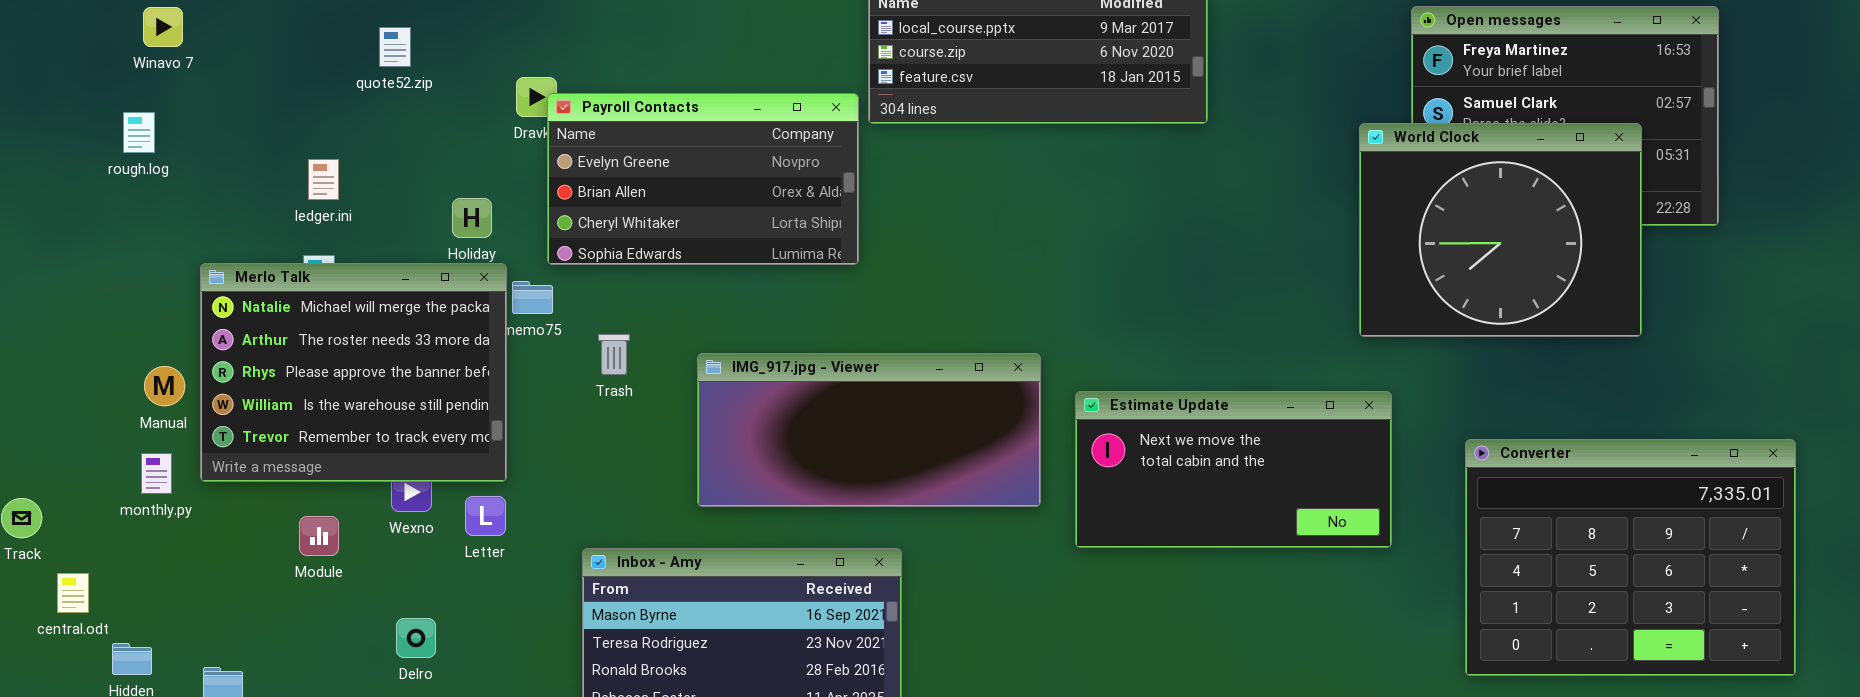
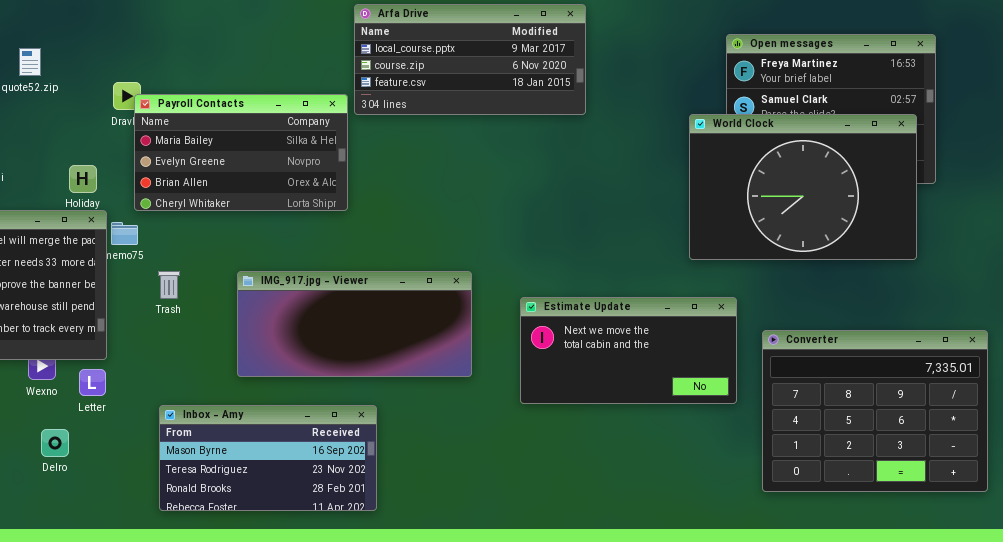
Payroll Contacts: [547,93,859,265] -> [134,94,348,211], scrolled up 1 row
World Clock: [1359,123,1642,337] -> [689,114,917,260], resized
Trash: [598,334,630,375] -> [158,271,180,299], moved
Estimate Update: [1075,391,1392,548] -> [520,297,737,404], moved
Delro: [396,618,436,658] -> [41,429,69,457], moved

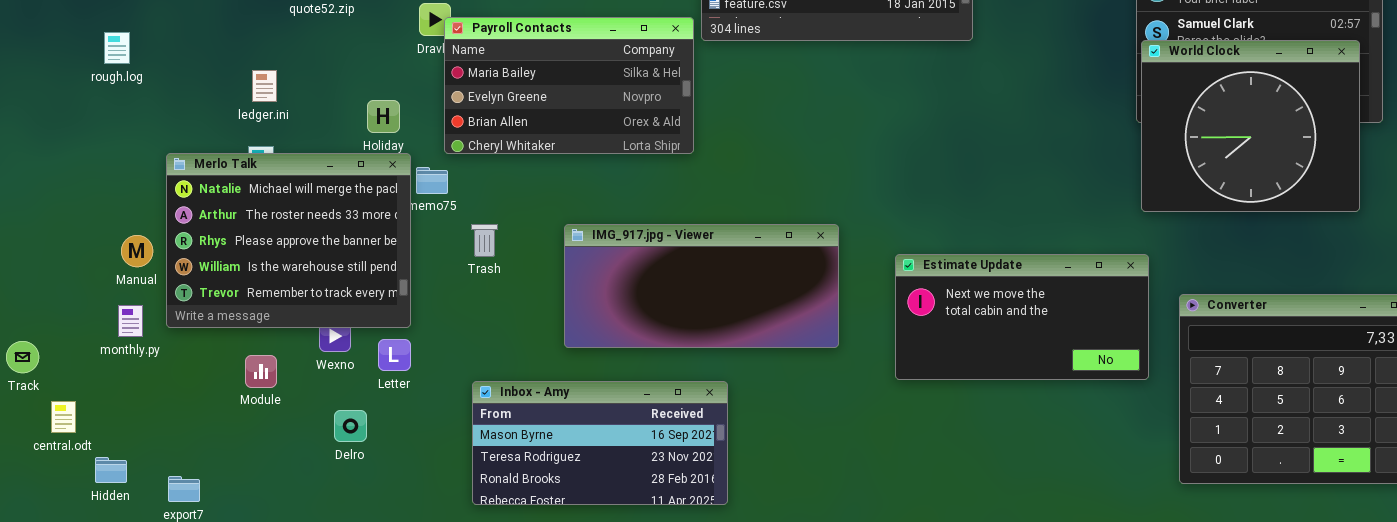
World Clock: [689,114,917,260] -> [1141,40,1360,212], resized

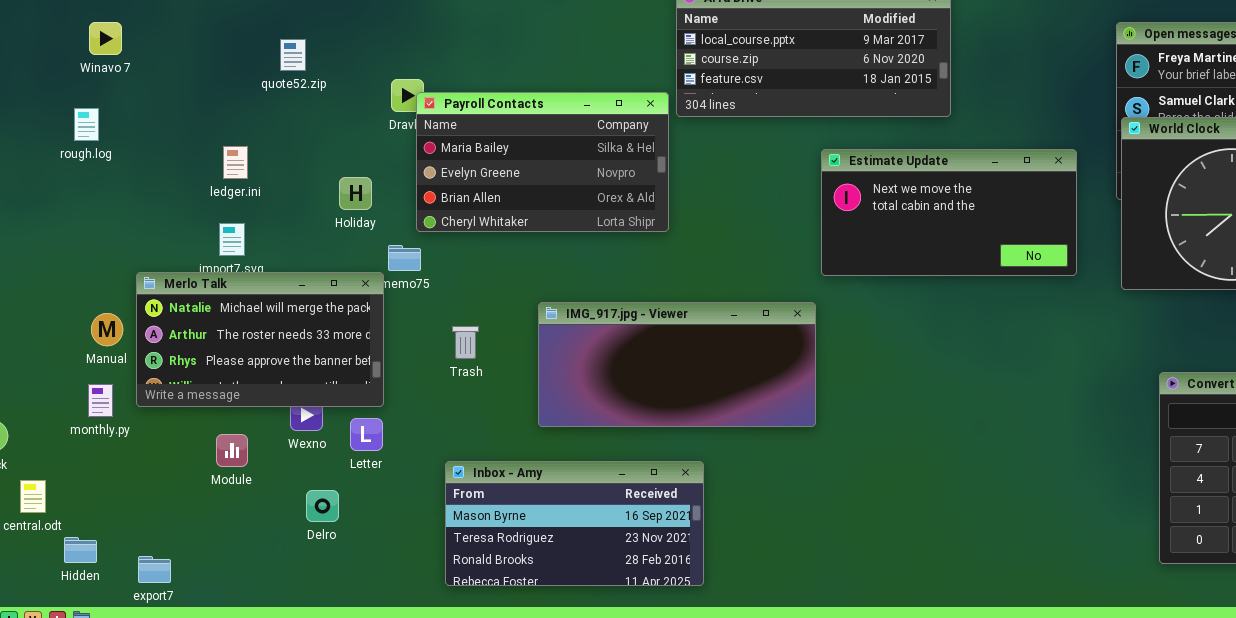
Merlo Talk: [166,153,411,328] -> [136,272,384,407], resized
Trash: [471,224,498,257] -> [452,326,479,359], moved
Estimate Update: [895,254,1149,380] -> [821,149,1077,276], moved

